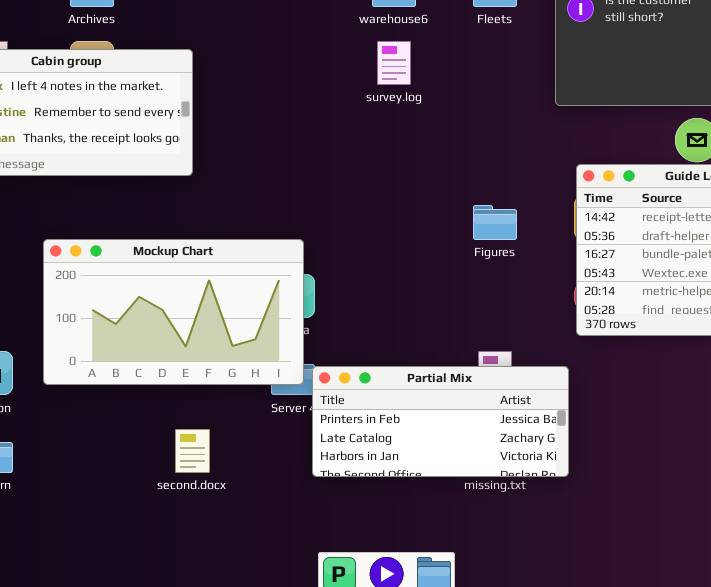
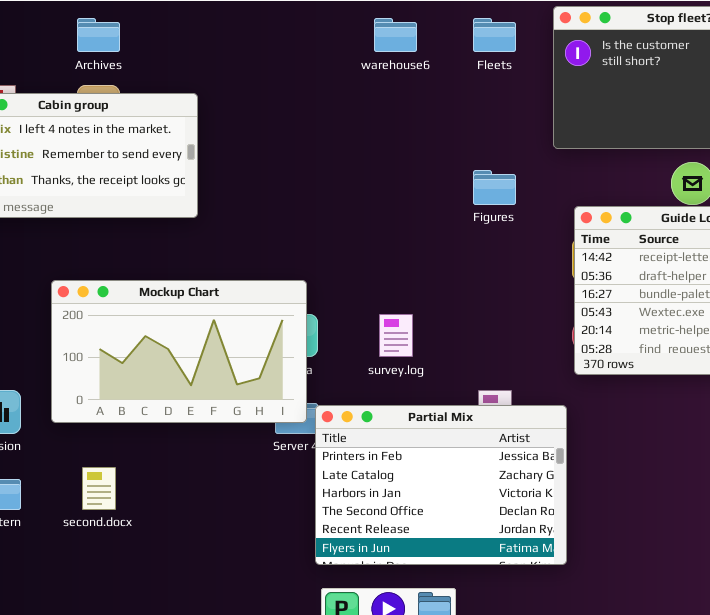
survey.log: [377,41,411,85] -> [379,314,413,357], moved
Figures: [473,205,517,240] -> [473,170,516,205], moved
Partial Mix: [312,366,569,477] -> [315,405,567,565], resized
second.docx: [175,429,210,473] -> [82,467,116,510], moved

